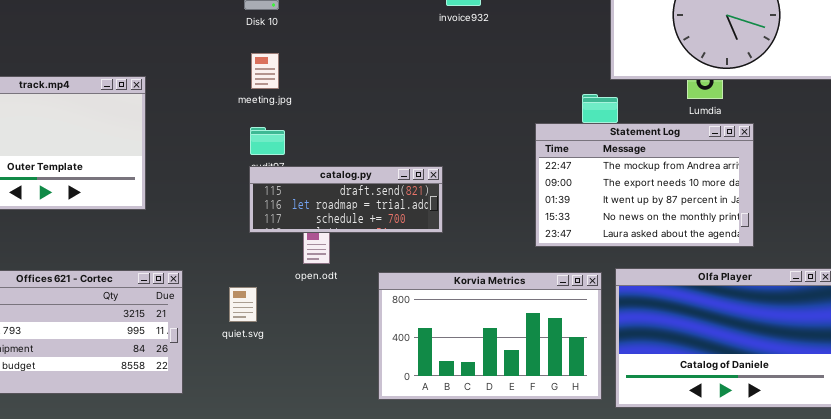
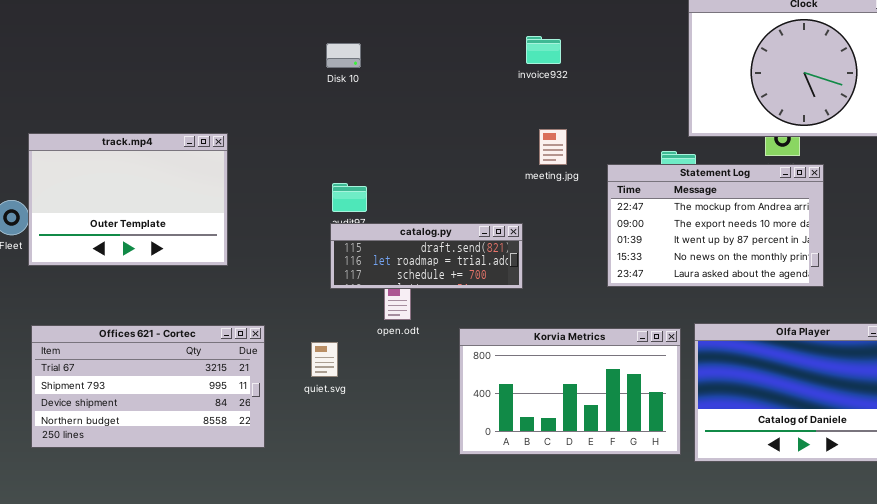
meeting.jpg: [251,53,279,89] -> [539,129,567,165], moved
Statement Log: [535,123,754,247] -> [607,164,824,287], moved

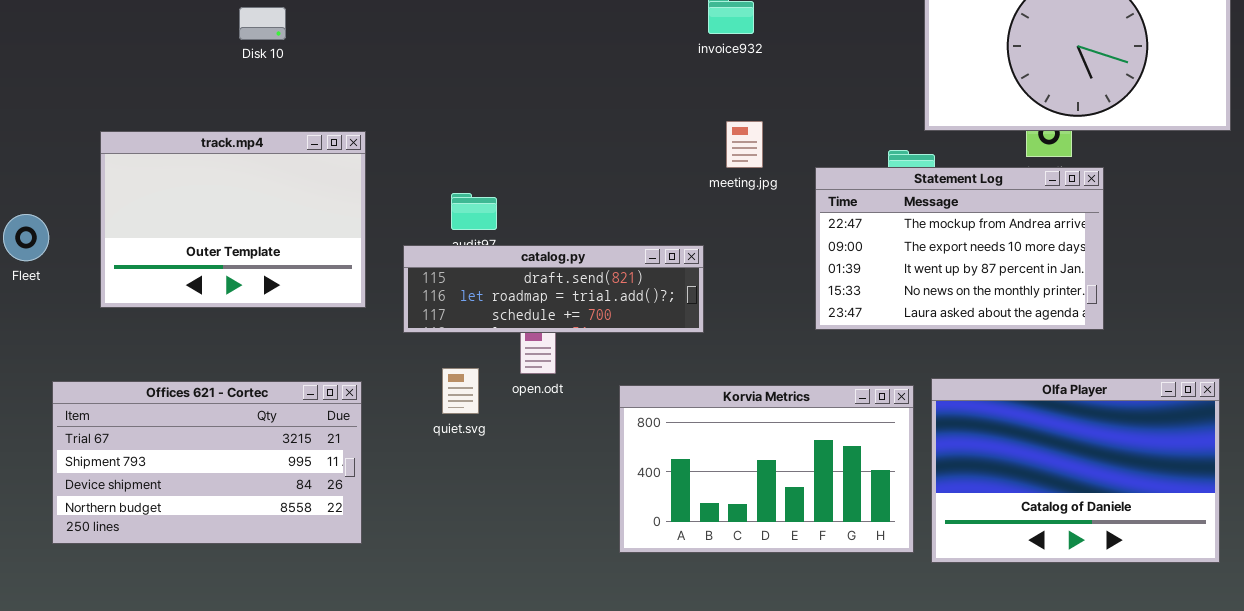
Disk 10: [326,43,361,68] -> [239,7,286,40], moved
track.mp4: [28,133,228,266] -> [100,131,366,308], moved
catalog.py: [330,223,523,289] -> [403,245,704,333], resized
quiet.svg: [311,342,338,377] -> [442,368,479,414], moved

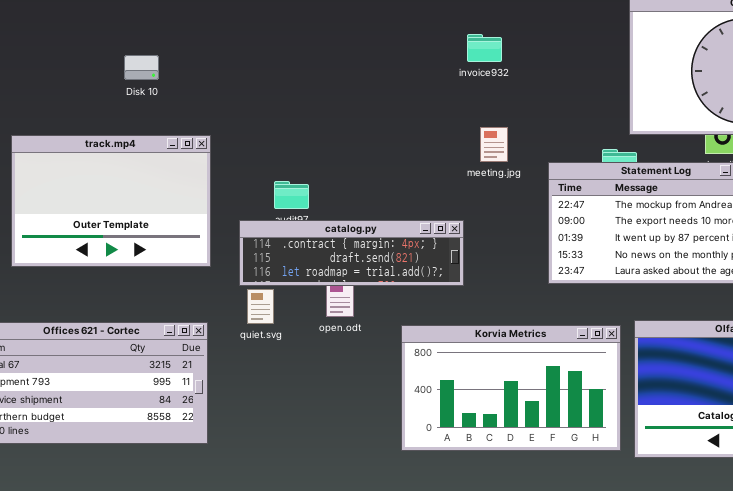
Disk 10: [239,7,286,40] -> [124,55,159,80], moved
catalog.py: [403,245,704,333] -> [239,220,464,286], scrolled up 1 row
quiet.svg: [442,368,479,414] -> [247,289,274,324], moved

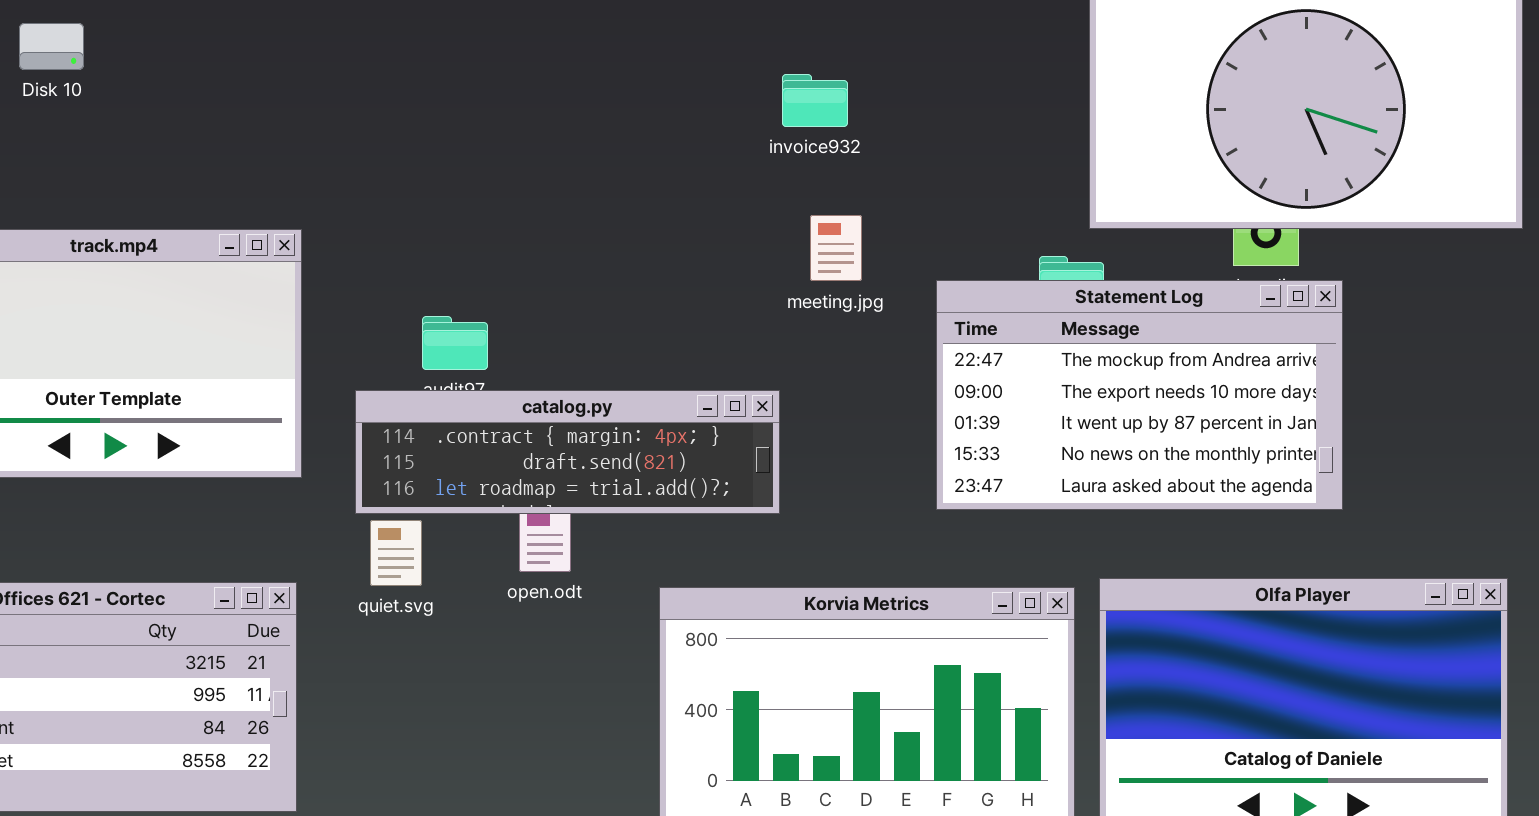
invoice932: [467,34,502,62] -> [782,74,848,127], moved
Disk 10: [124,55,159,80] -> [19,23,84,70], moved

